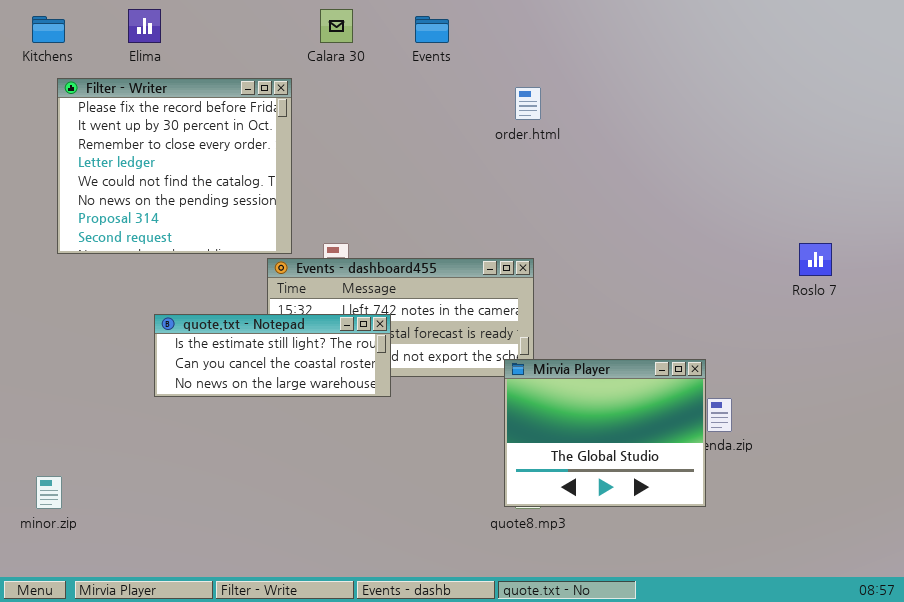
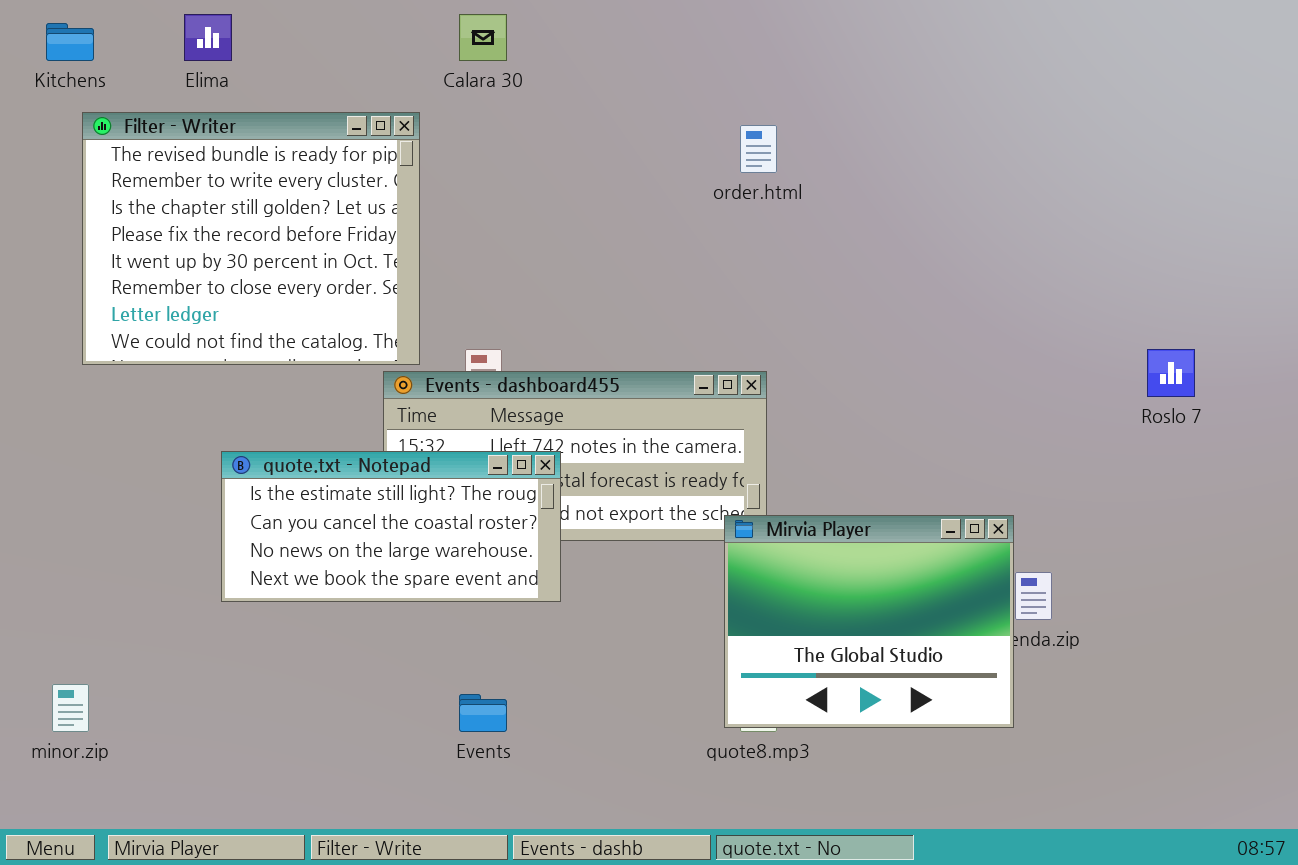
Events: [415,16,449,43] -> [459,694,507,732], moved
Filter - Writer: [57,78,292,254] -> [82,112,420,365], scrolled up 3 rows
quote.txt - Notepad: [154,314,391,397] -> [221,451,561,602], resized

